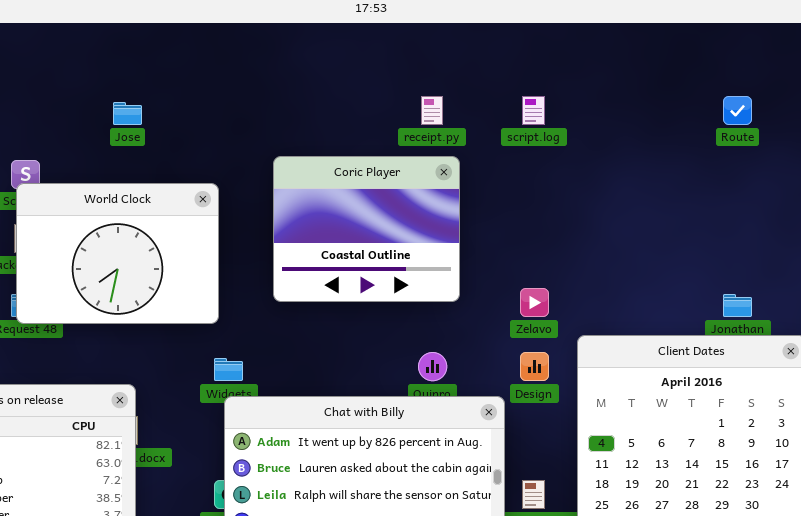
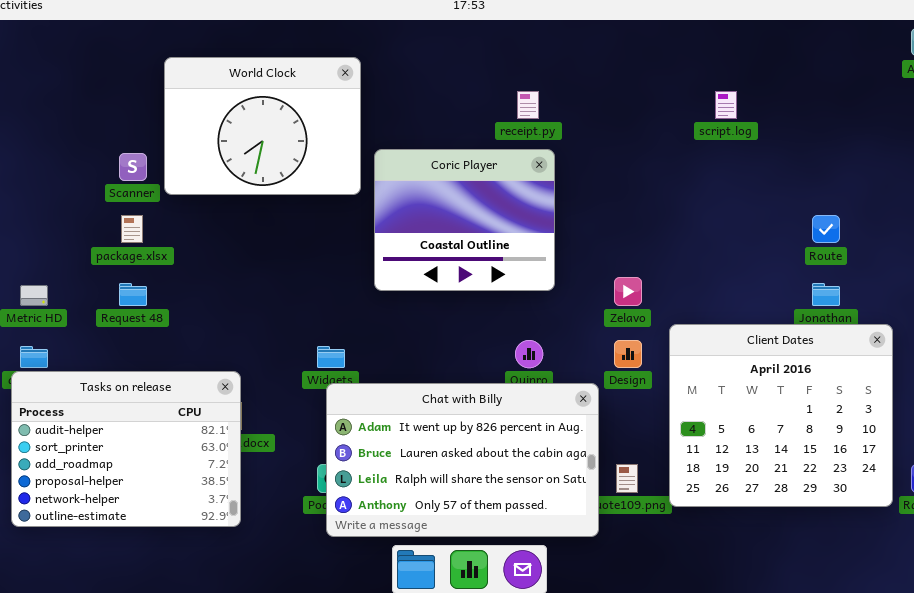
script.log: [522,96,545,125] -> [715,91,737,119], moved
Route: [723,96,752,125] -> [812,215,840,243], moved
World Clock: [16,183,219,324] -> [164,57,361,195], moved

